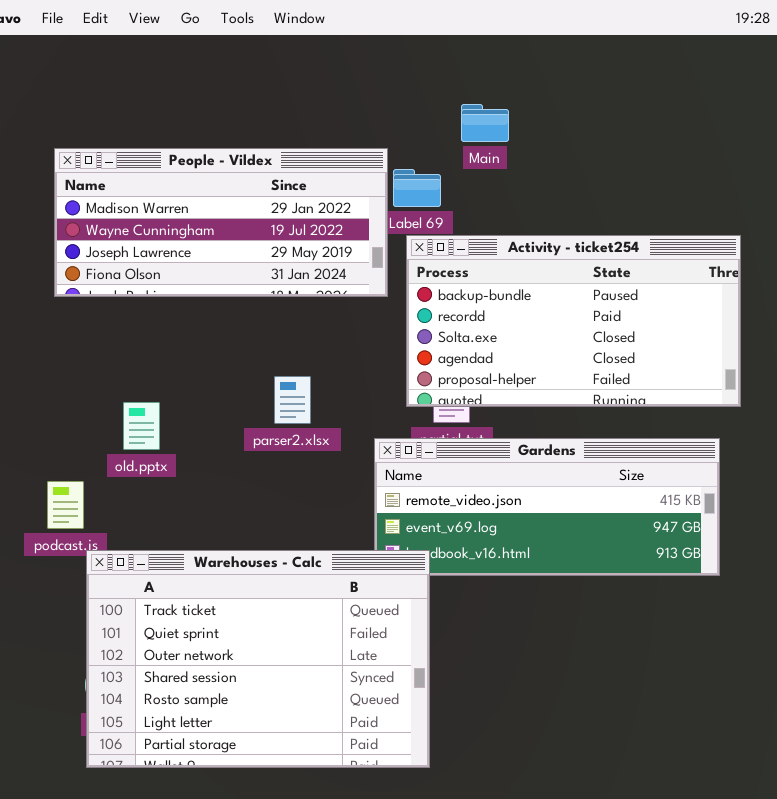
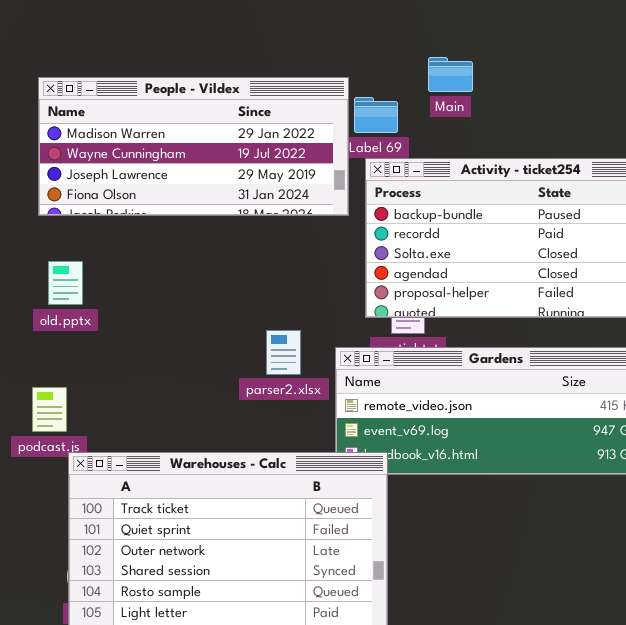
Main: [461,104,509,142] -> [428,57,473,92], moved
parser2.xlsx: [274,376,311,424] -> [266,330,301,375], moved
old.pptx: [123,402,160,450] -> [48,261,83,305], moved

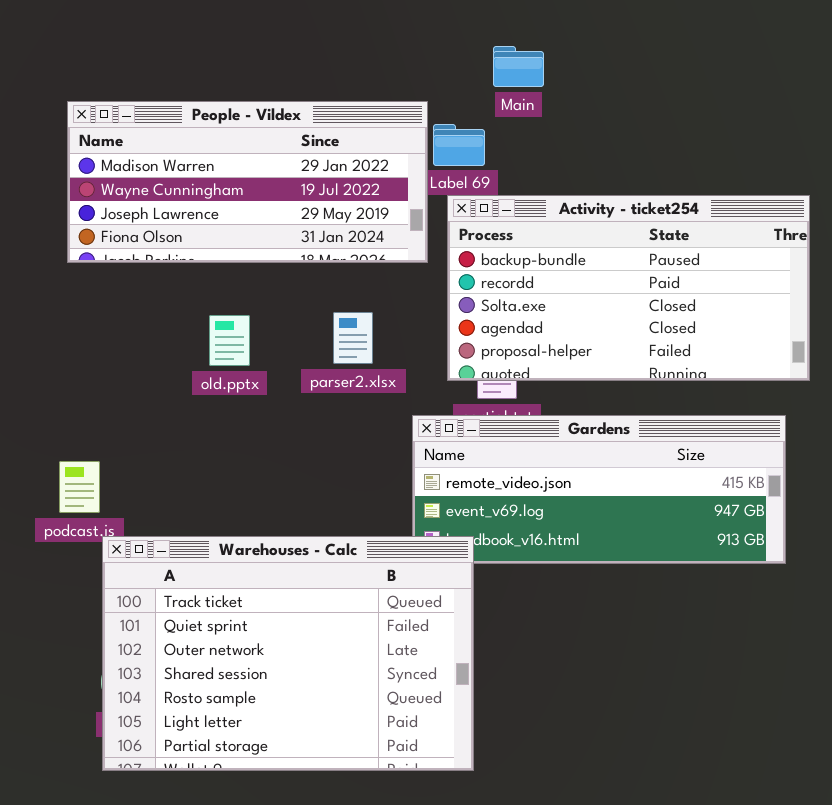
Main: [428,57,473,92] -> [493,46,544,87], moved
old.pptx: [48,261,83,305] -> [209,315,250,366], moved
parser2.xlsx: [266,330,301,375] -> [333,312,373,364], moved

